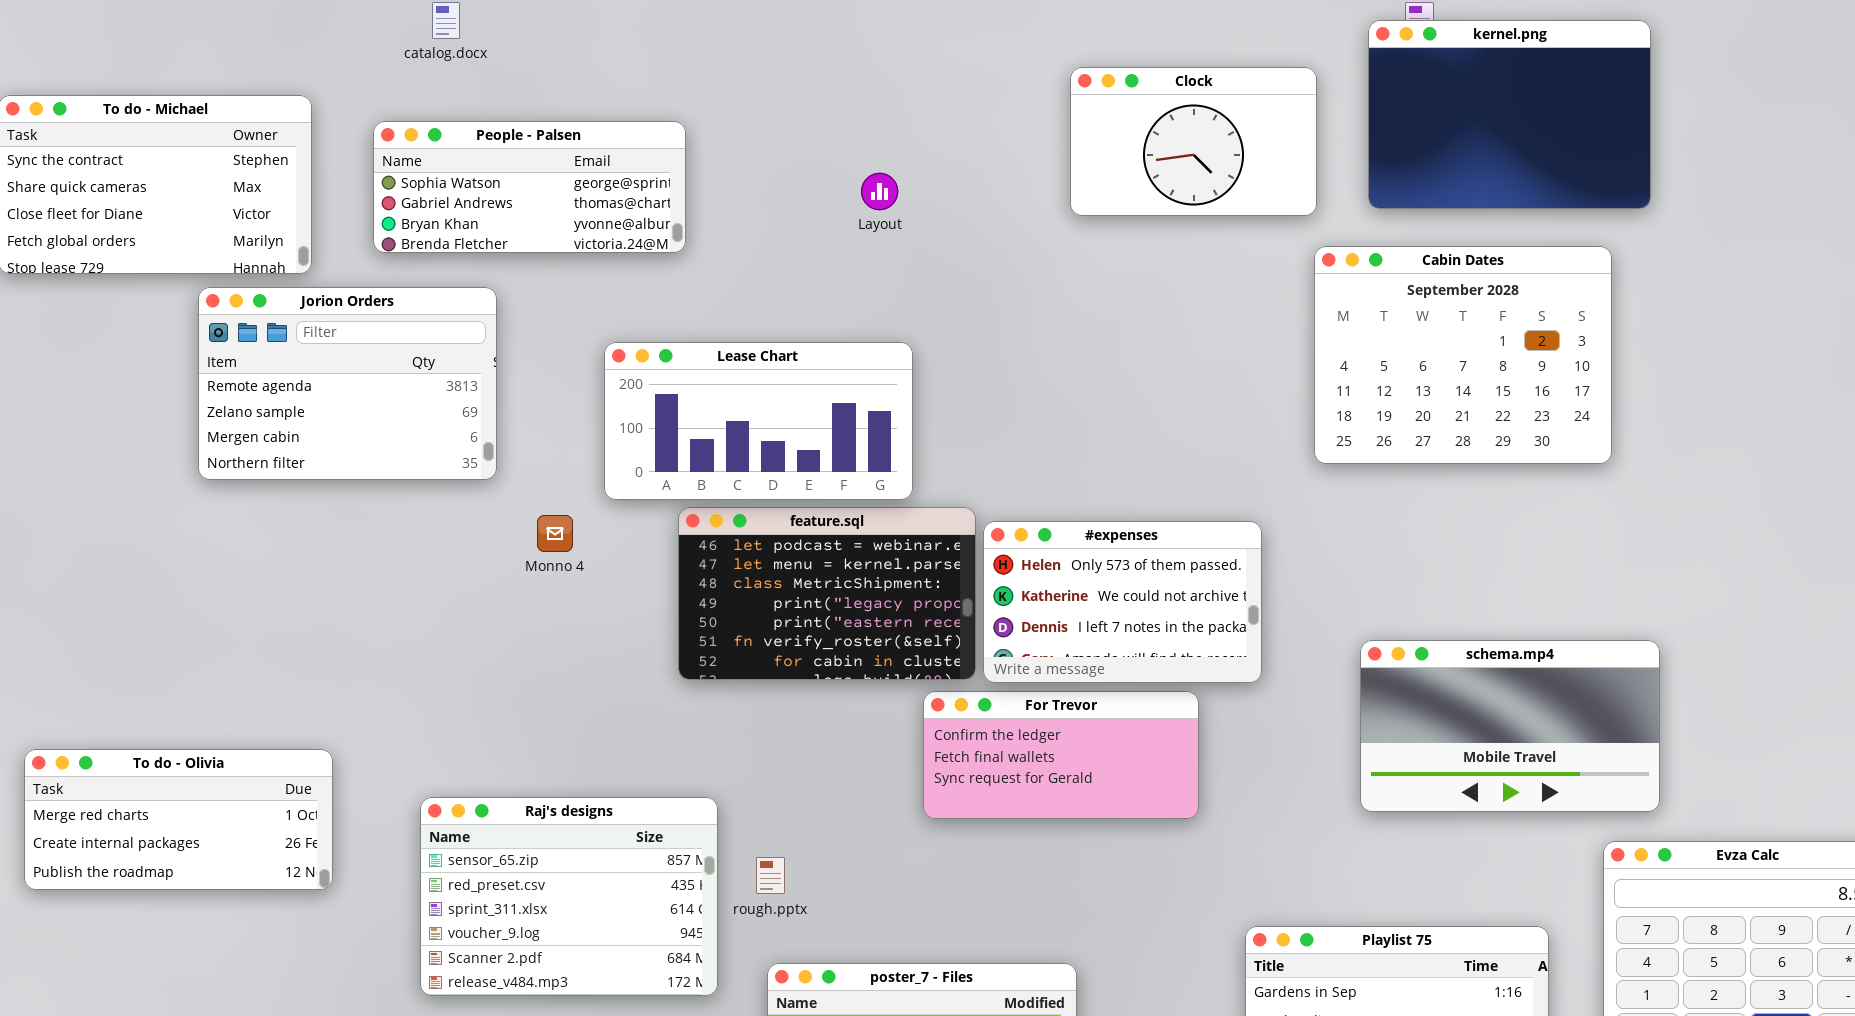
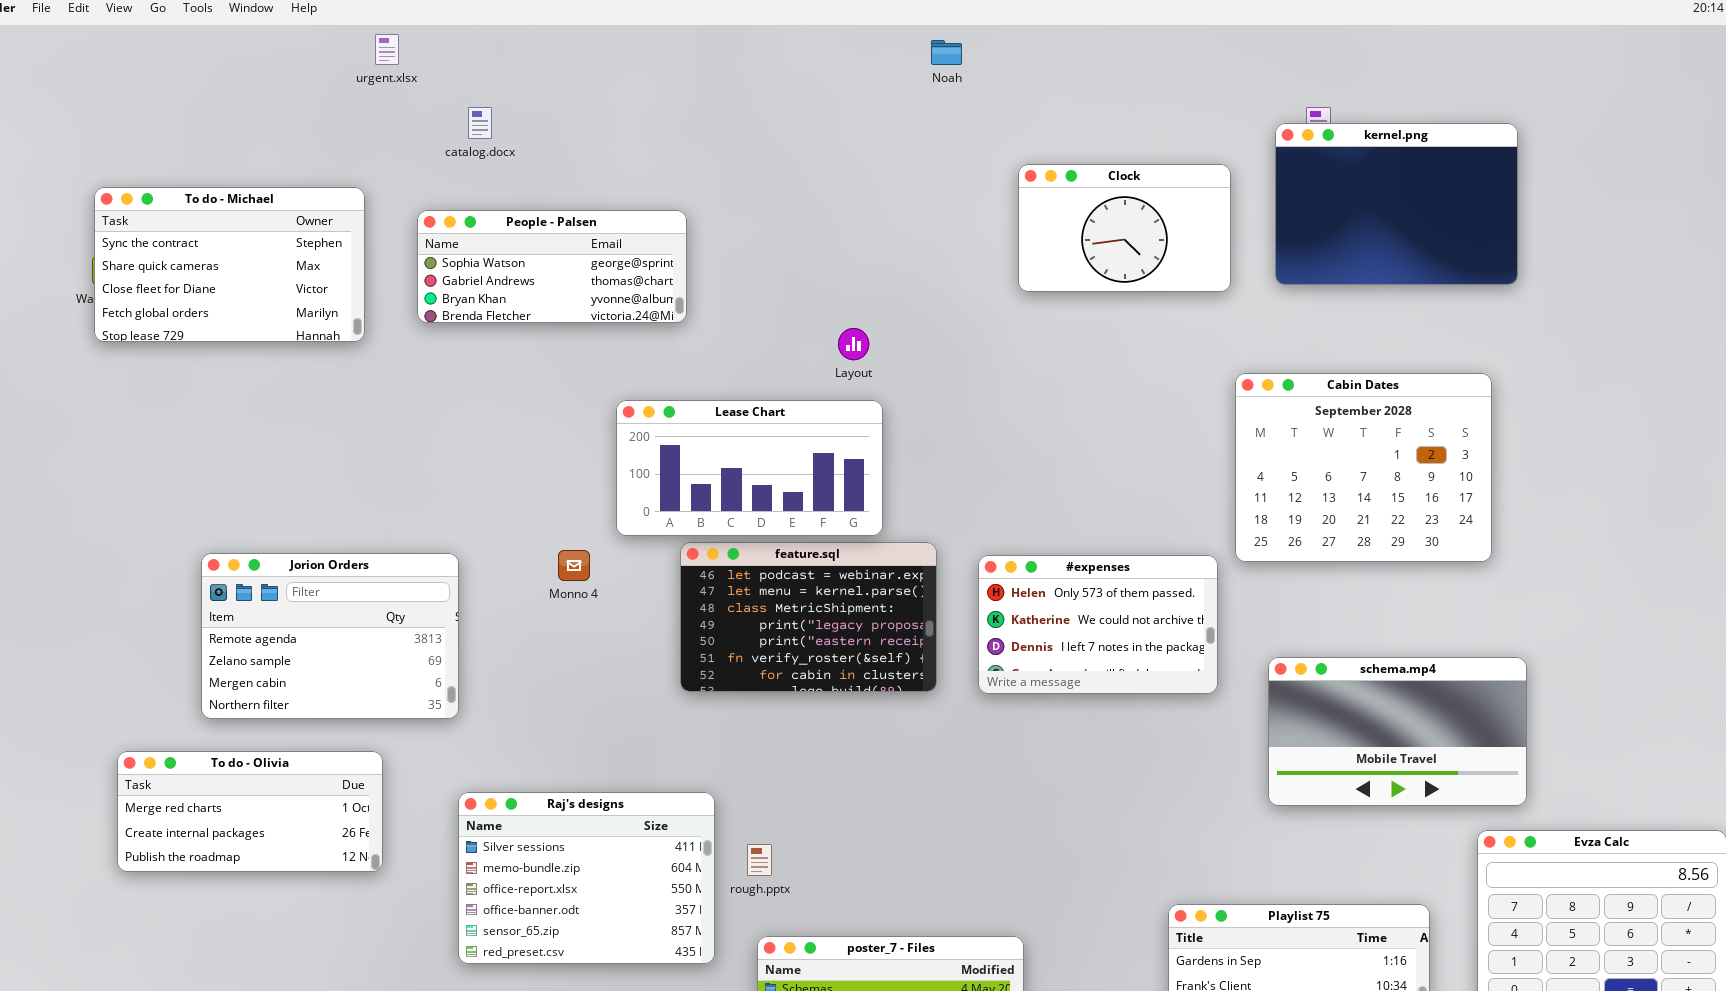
Layout: [861,173,898,210] -> [838,328,869,360], moved
Cabin Dates: [1314,246,1612,464] -> [1235,373,1492,562], moved
Jorion Orders: [198,287,497,480] -> [201,553,459,719], moved
#expenses: [983,521,1262,683] -> [978,555,1218,694], moved
For Trevor: [923,691,1199,819] -> none, closed
Raj's designs: [420,797,718,996] -> [458,792,715,964], scrolled up 4 rows

